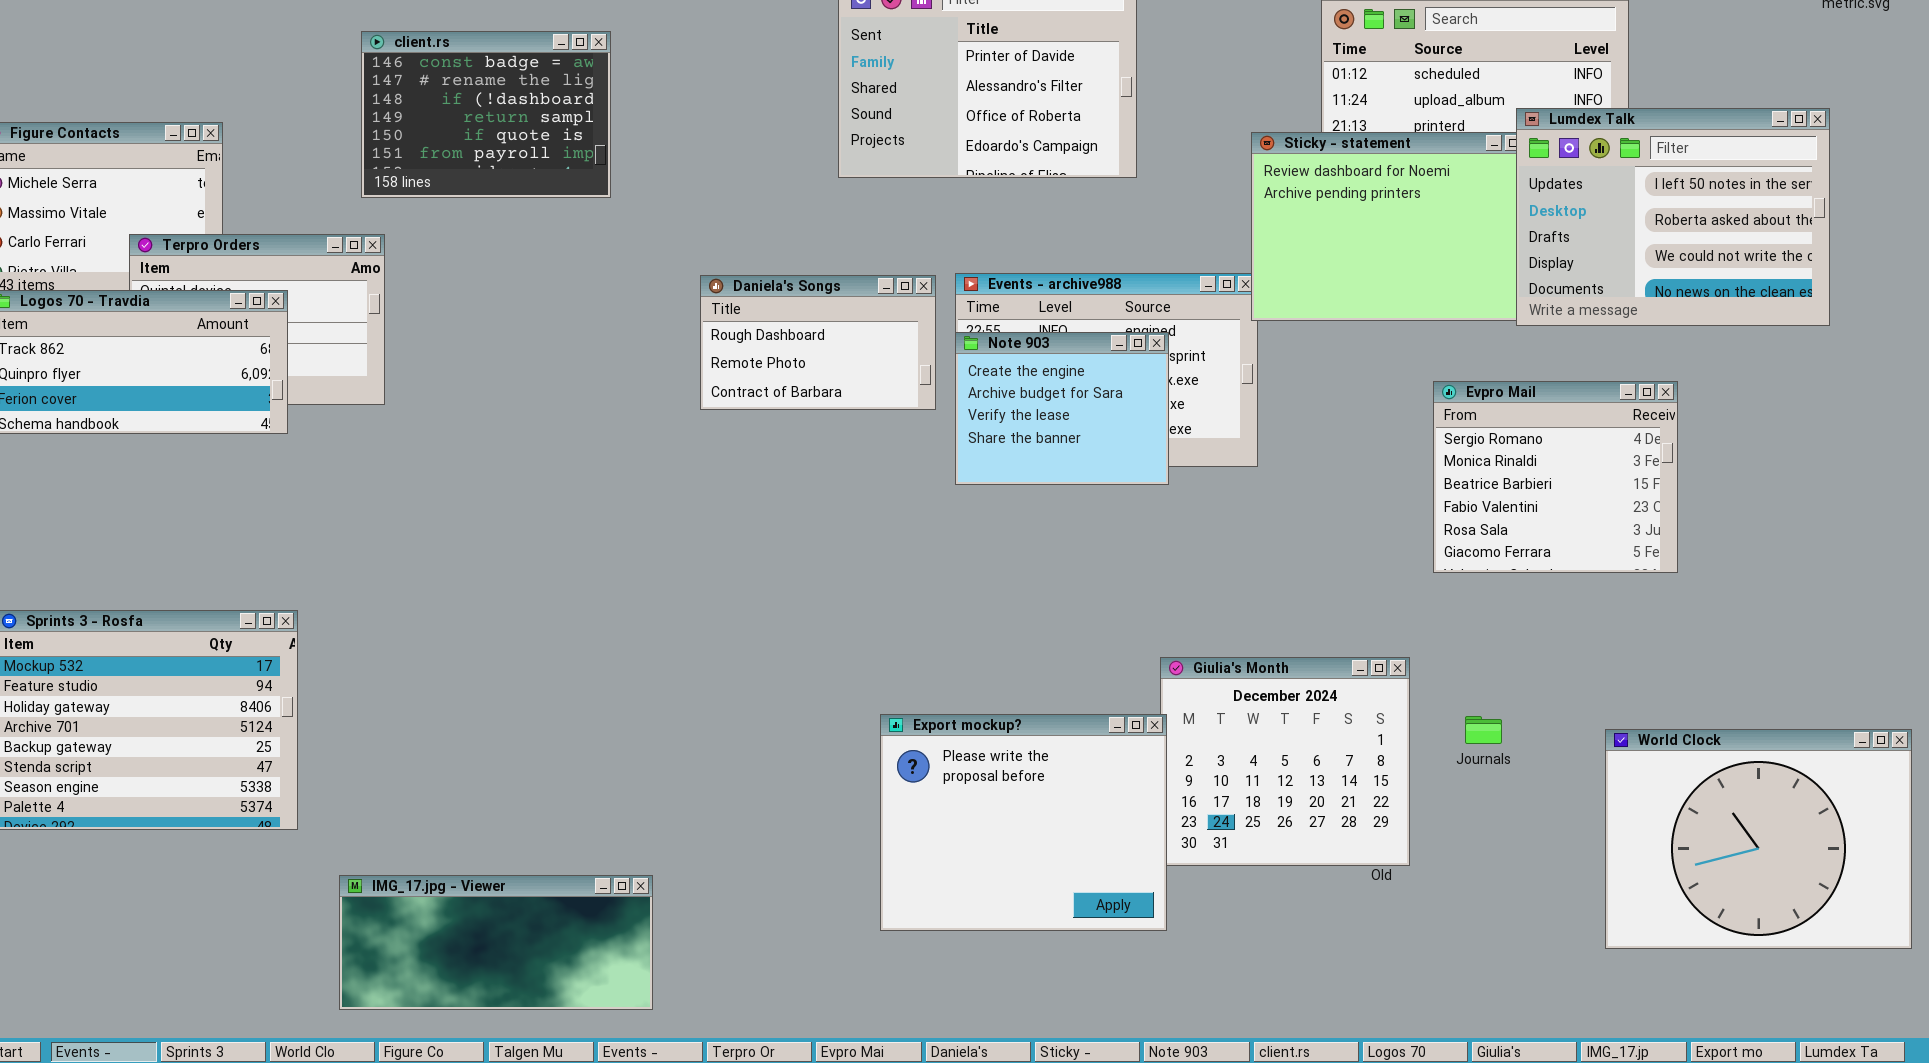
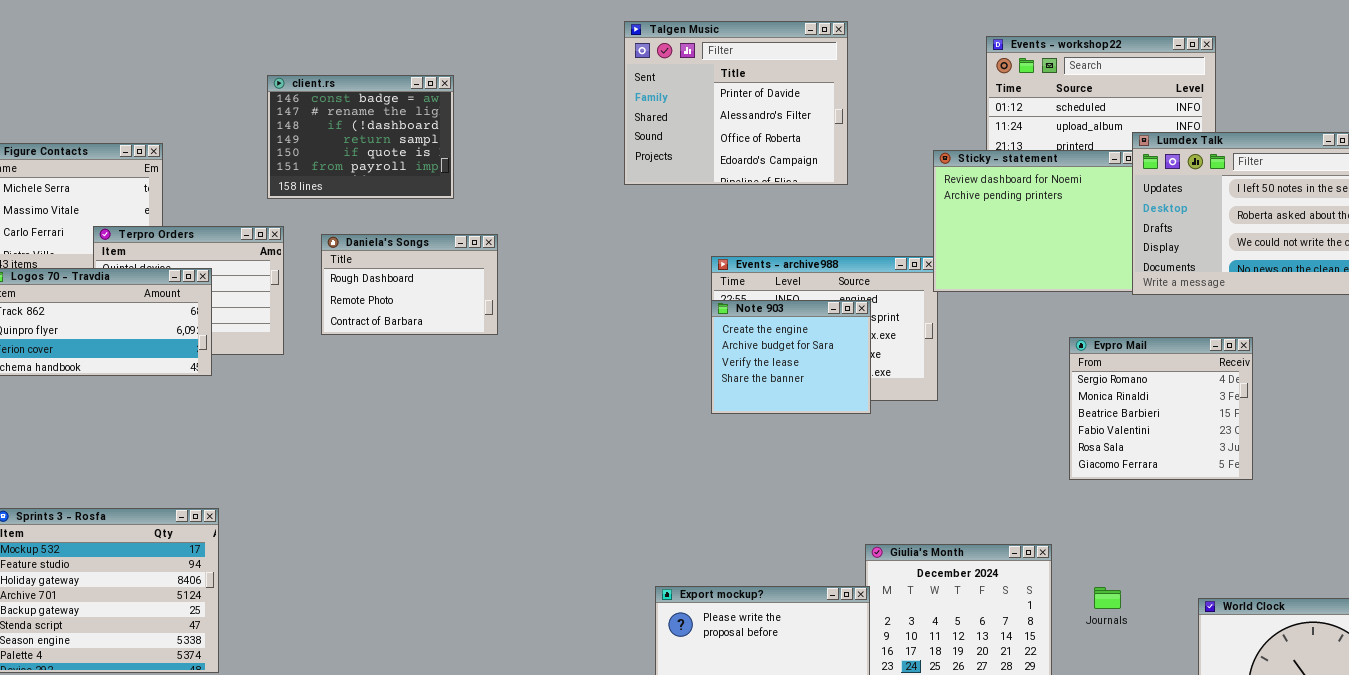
Daniela's Songs: [700,275,936,410] -> [321,234,498,335], moved

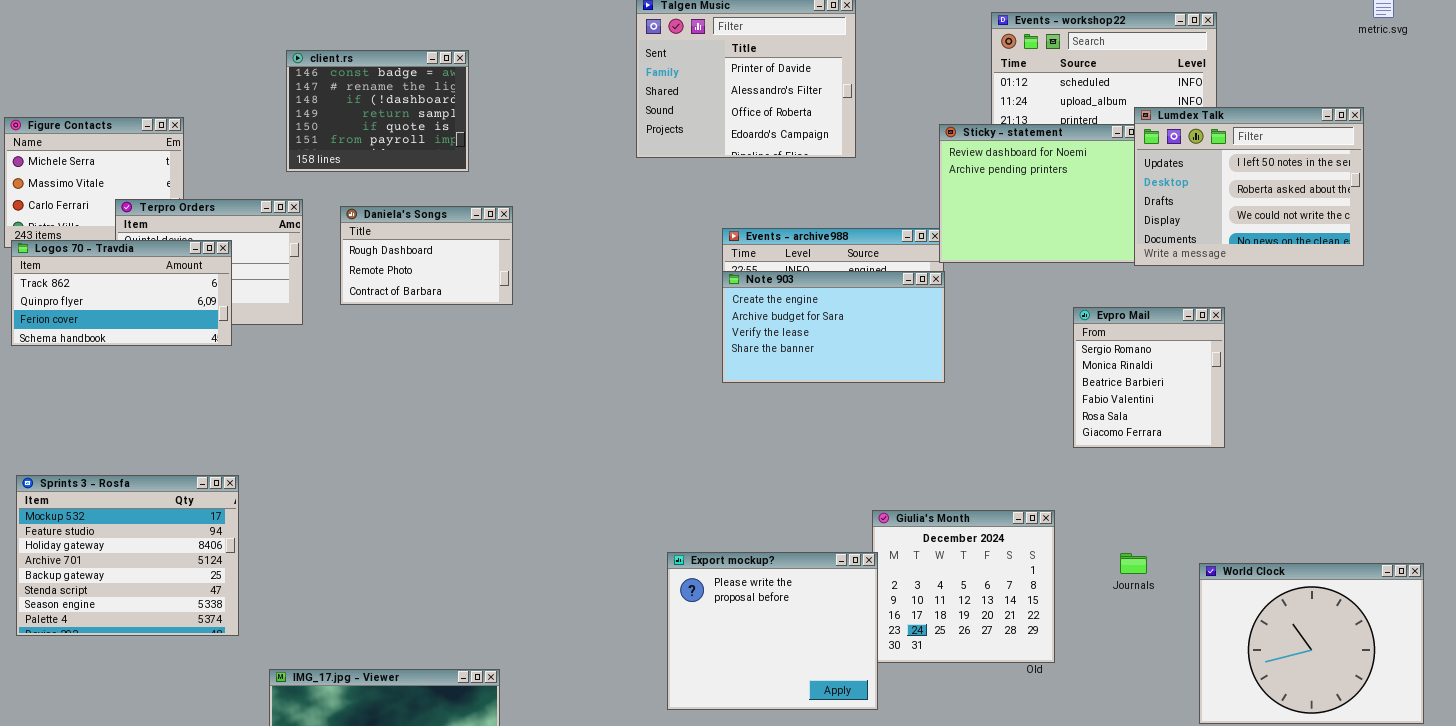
Note 903: [711,300,871,414] -> [722,271,945,383], resized
Evpro Mail: [1069,337,1253,480] -> [1073,307,1225,448], resized
Journals: [1094,587,1121,609] -> [1120,553,1147,574], moved

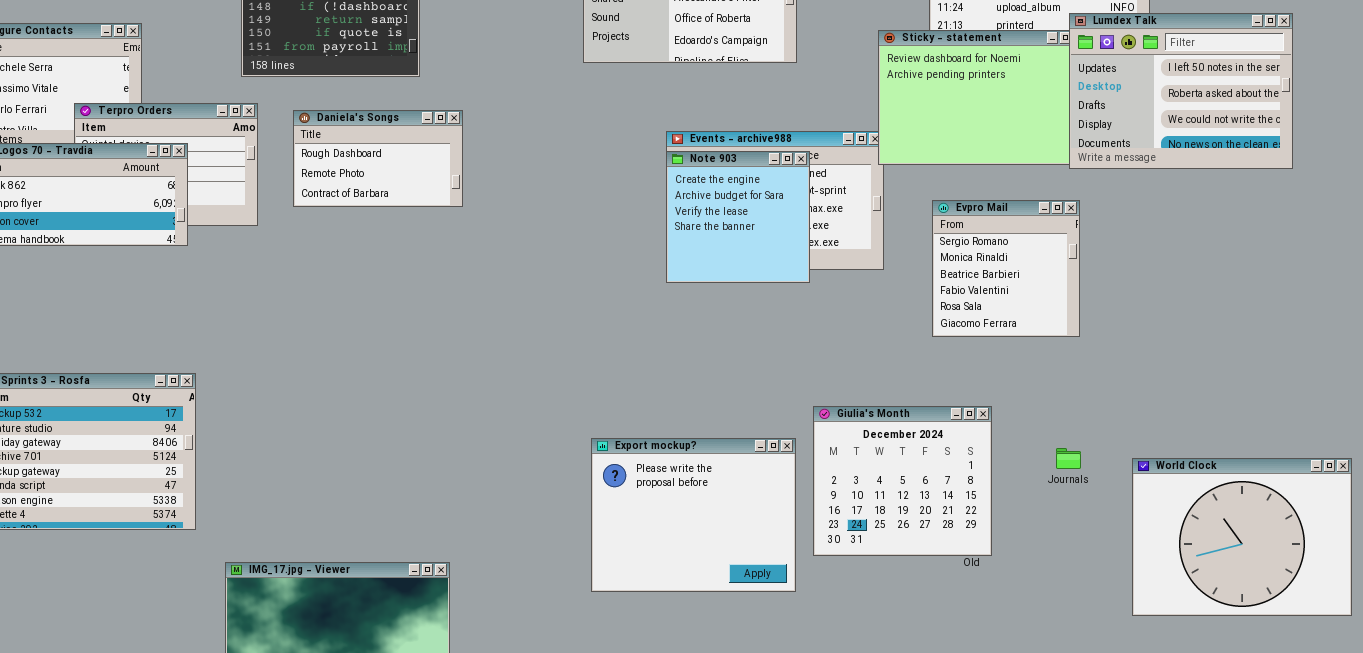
Note 903: [722,271,945,383] -> [666,151,810,283], resized
Evpro Mail: [1073,307,1225,448] -> [932,200,1080,337], moved
Export mockup?: [667,552,878,710] -> [591,438,796,592], moved

